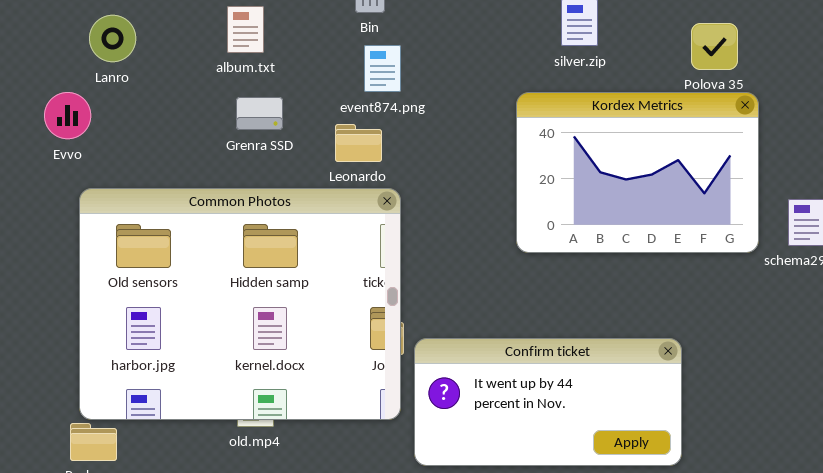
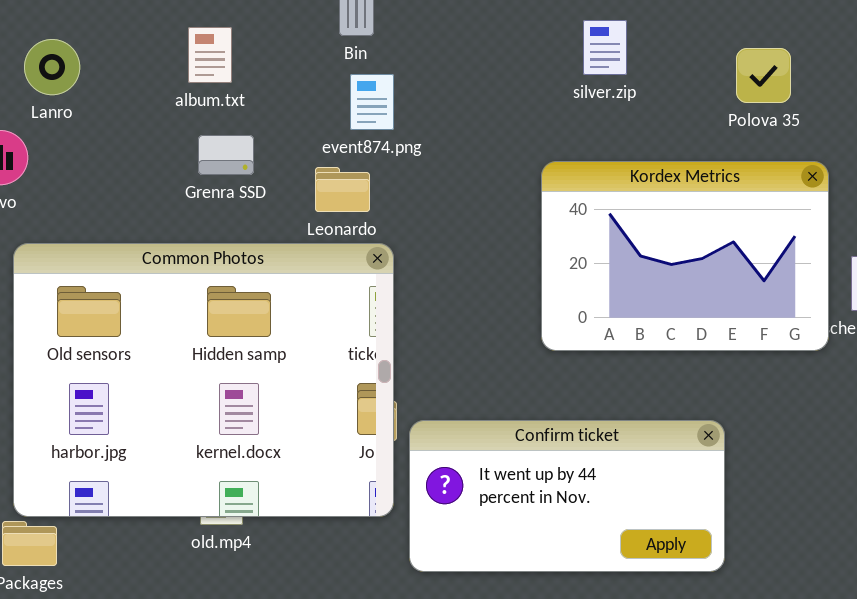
Kordex Metrics: [516,92,759,253] -> [541,161,829,351], moved

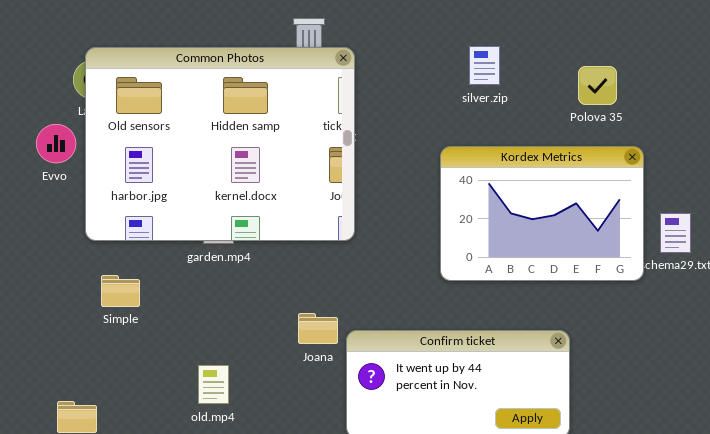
Common Photos: [13,243,394,517] -> [85,47,355,241], moved

